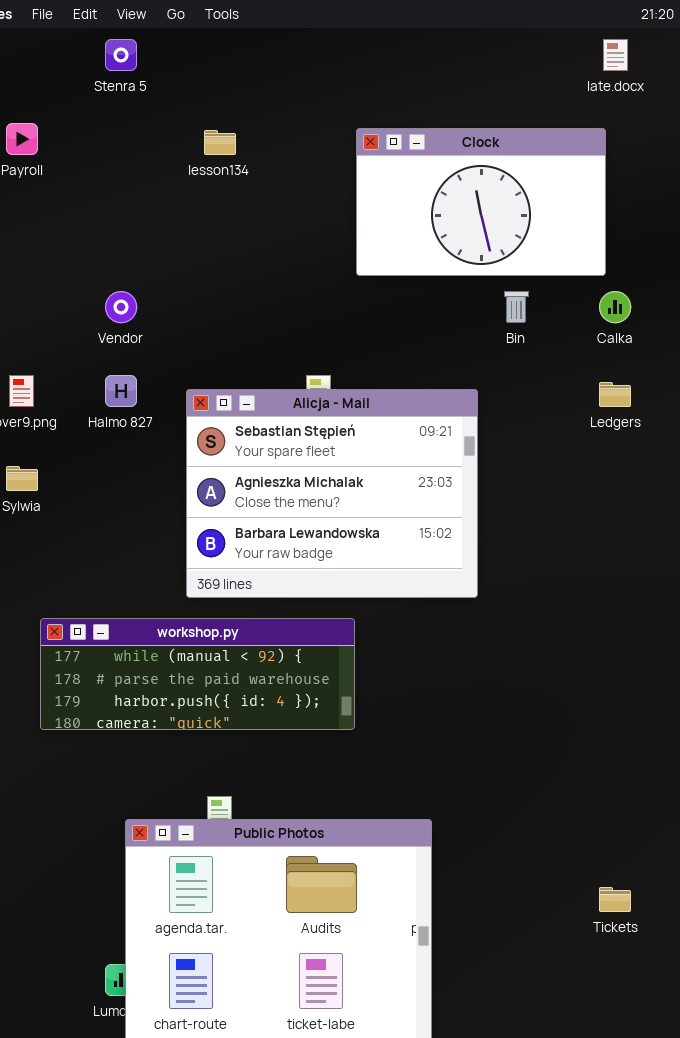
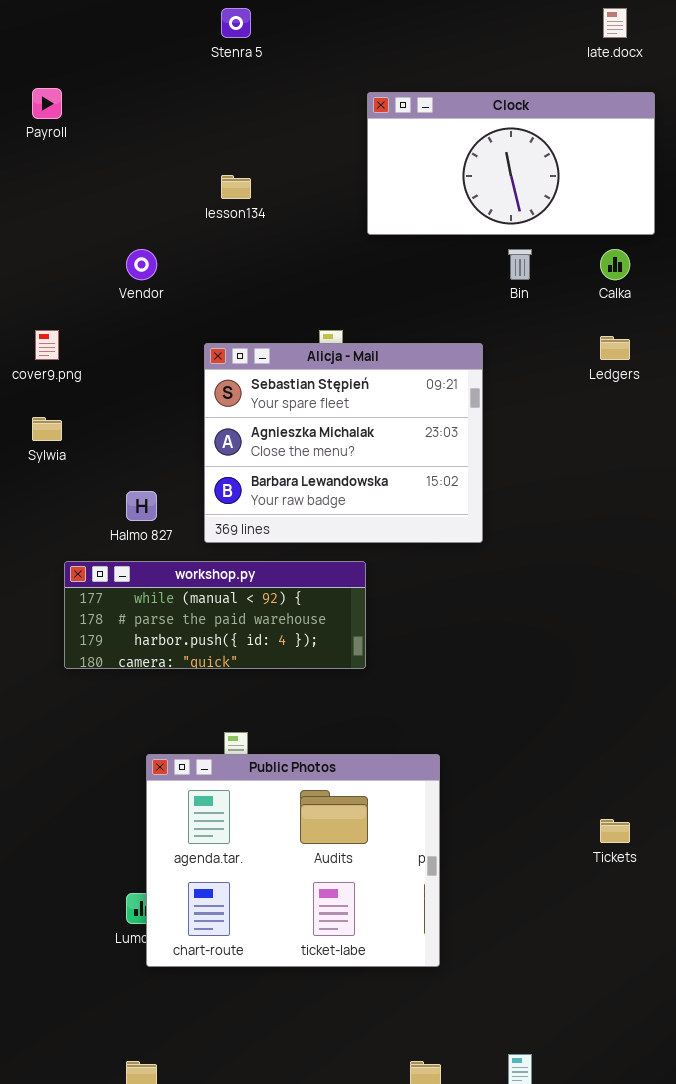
Stenra 5: [105,39,137,71] -> [221,8,251,38], moved
Clock: [356,128,606,276] -> [367,92,655,235], resized
lesson134: [204,130,236,155] -> [221,175,251,199], moved
Halmo 827: [105,375,137,407] -> [126,491,157,521], moved

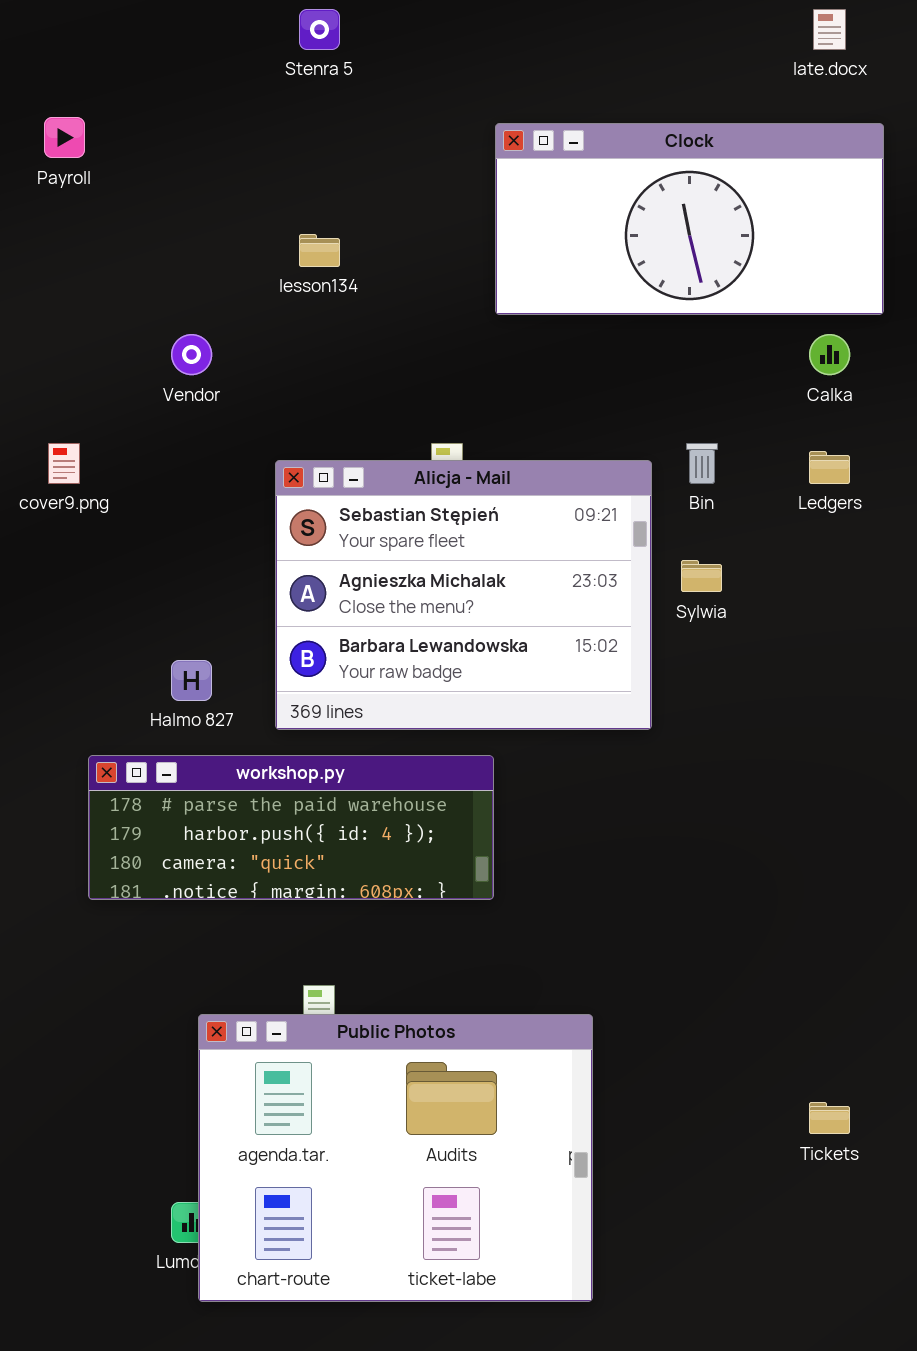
Bin: [508,249,532,280] -> [686,443,718,484], moved
Sylwia: [32,417,62,441] -> [681,560,722,592], moved
workshop.py: [64,561,366,669] -> [88,755,494,900], scrolled down 1 row

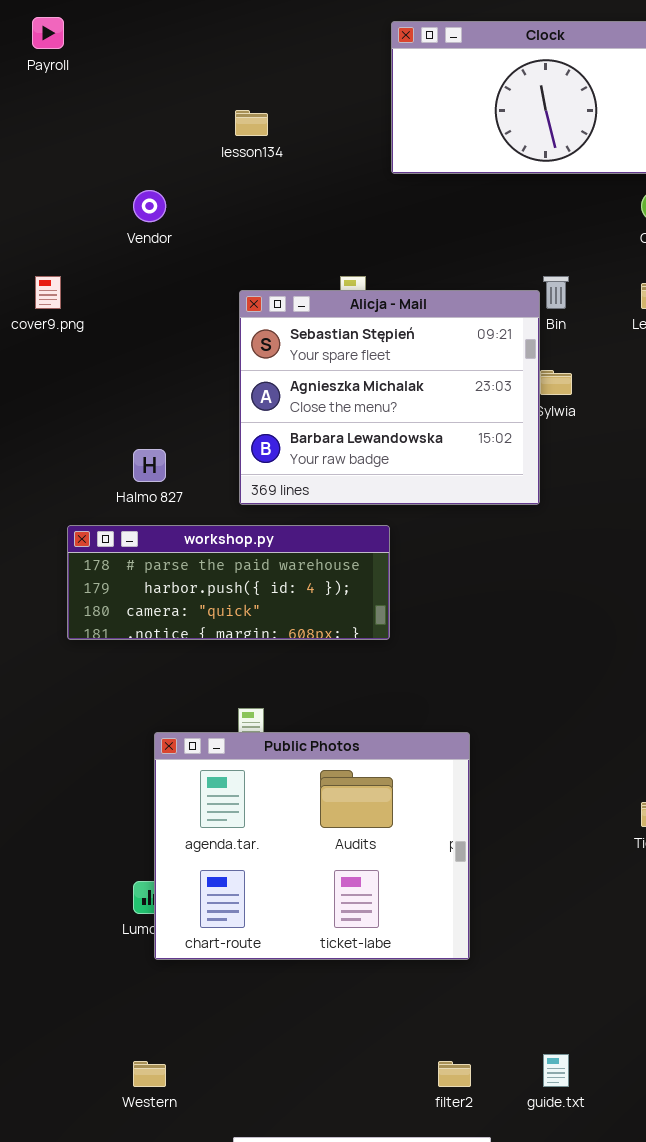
Alicja - Mail: [275,460,652,730] -> [239,290,540,505], moved

